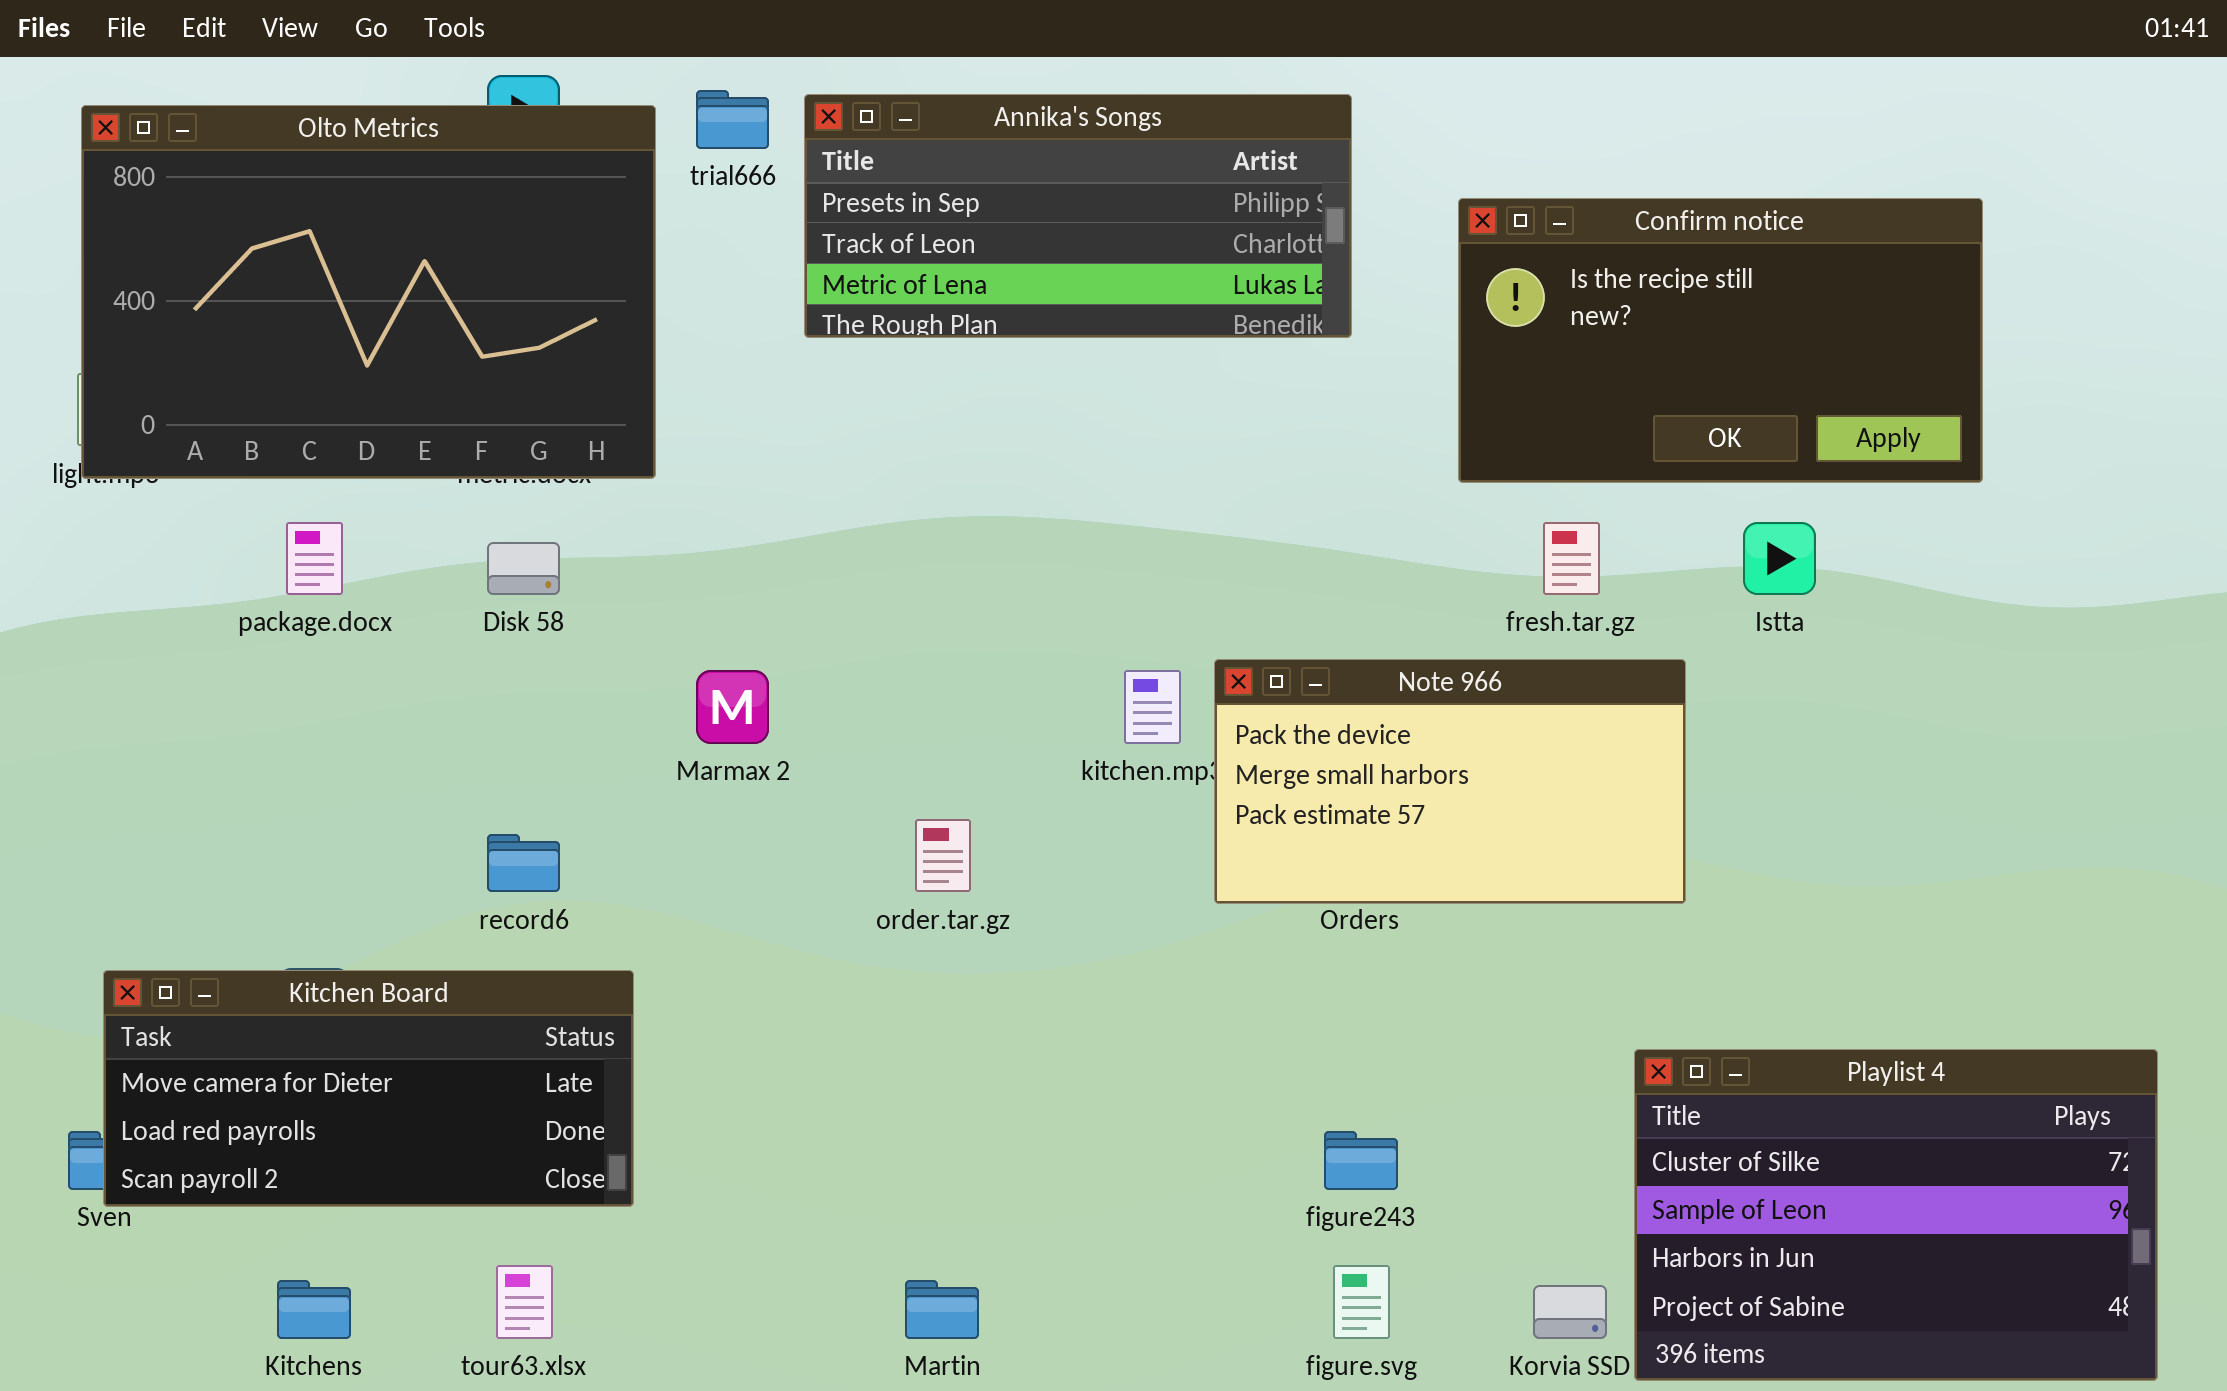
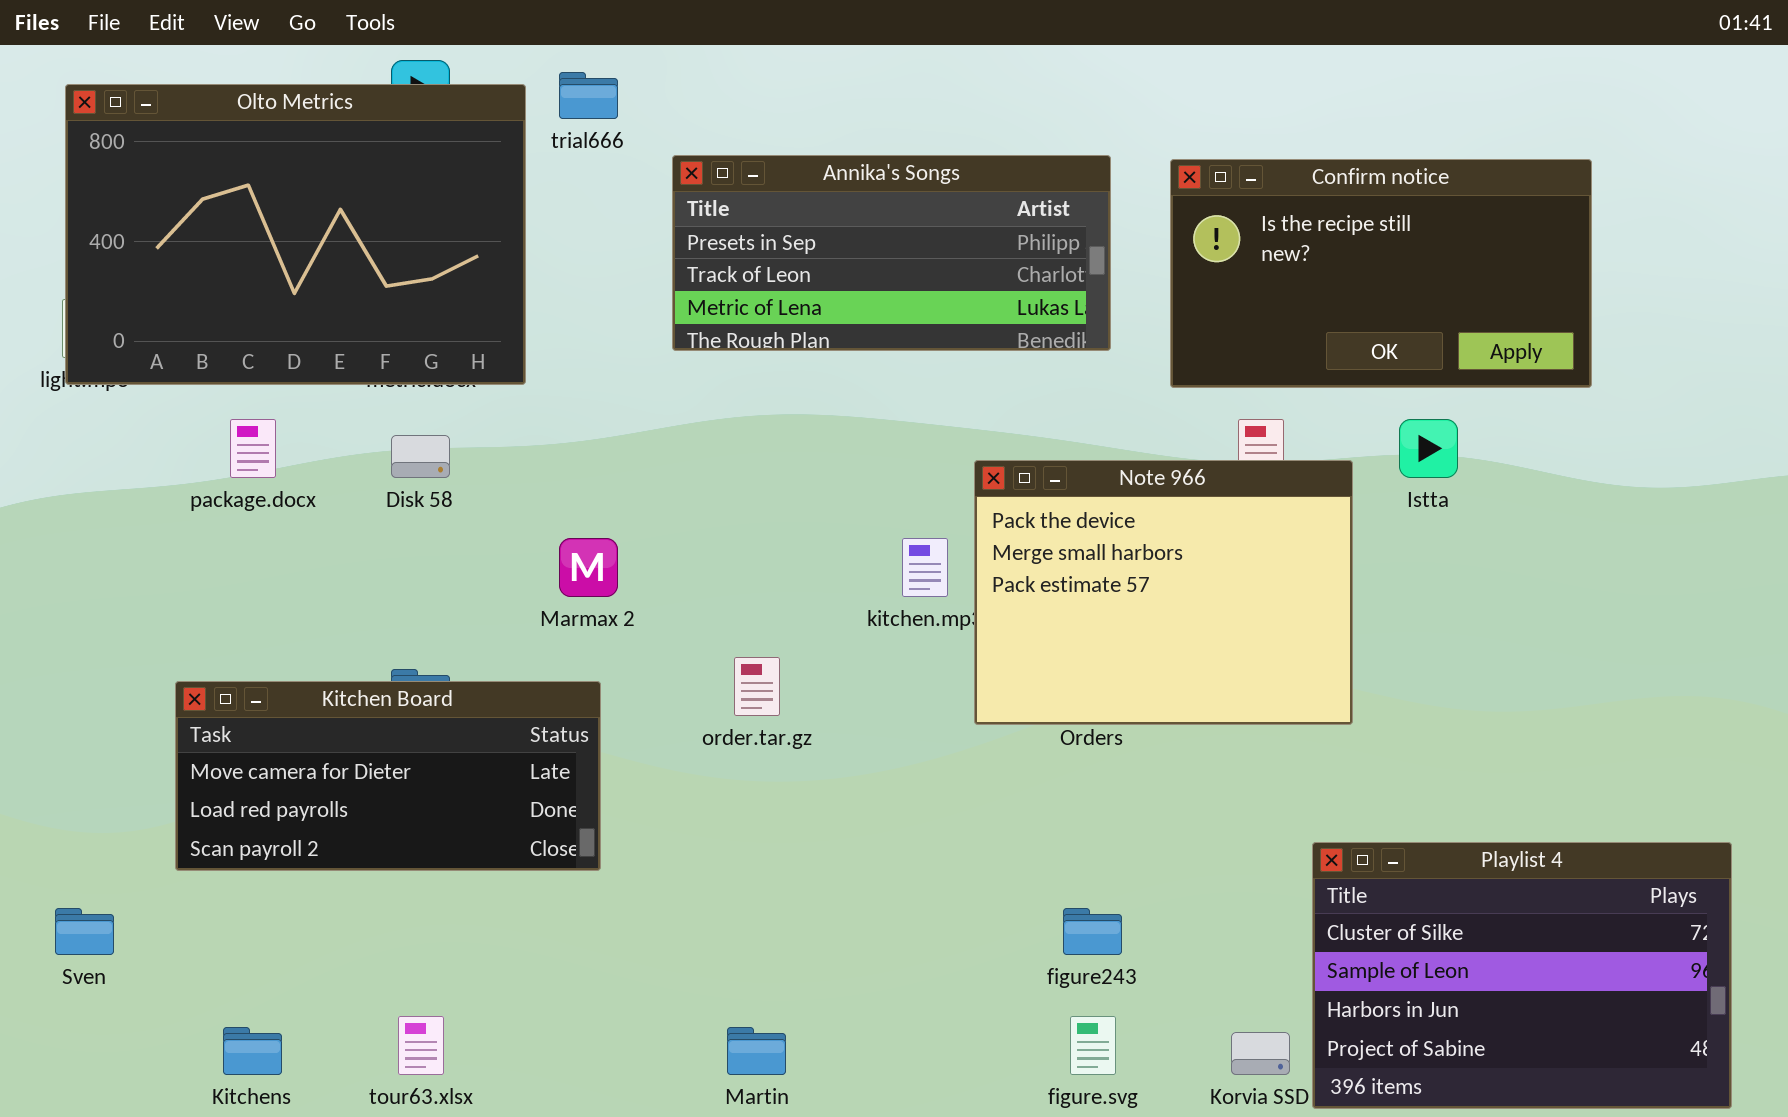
Annika's Songs: [804,94,1352,338] -> [672,155,1111,351], moved
Note 966: [1214,659,1686,904] -> [974,460,1353,725], resized
Kitchen Board: [103,970,634,1207] -> [175,681,601,871], moved

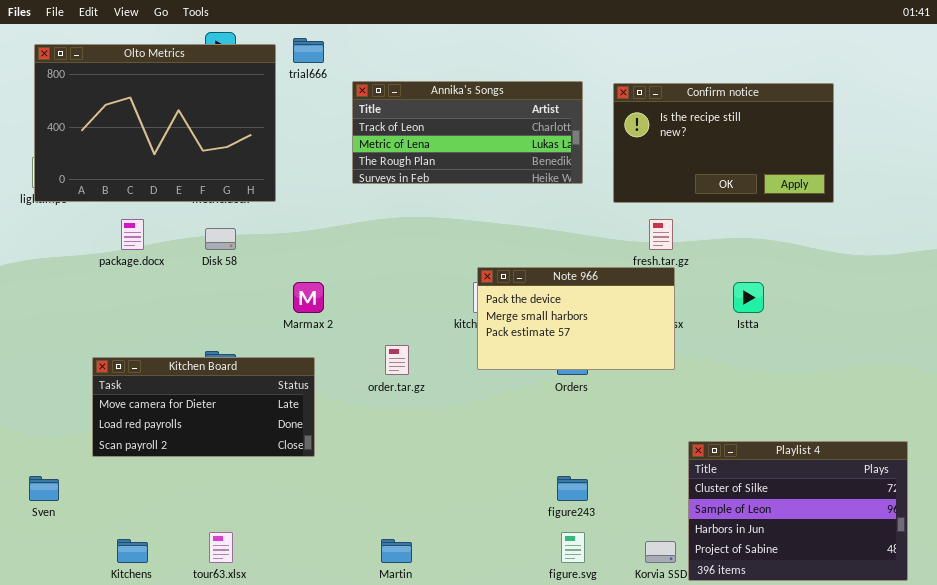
Annika's Songs: [672,155,1111,351] -> [352,81,583,184], scrolled down 1 row
Istta: [1399,419,1458,478] -> [733,282,764,313], moved
Note 966: [974,460,1353,725] -> [477,267,675,370], moved, resized

